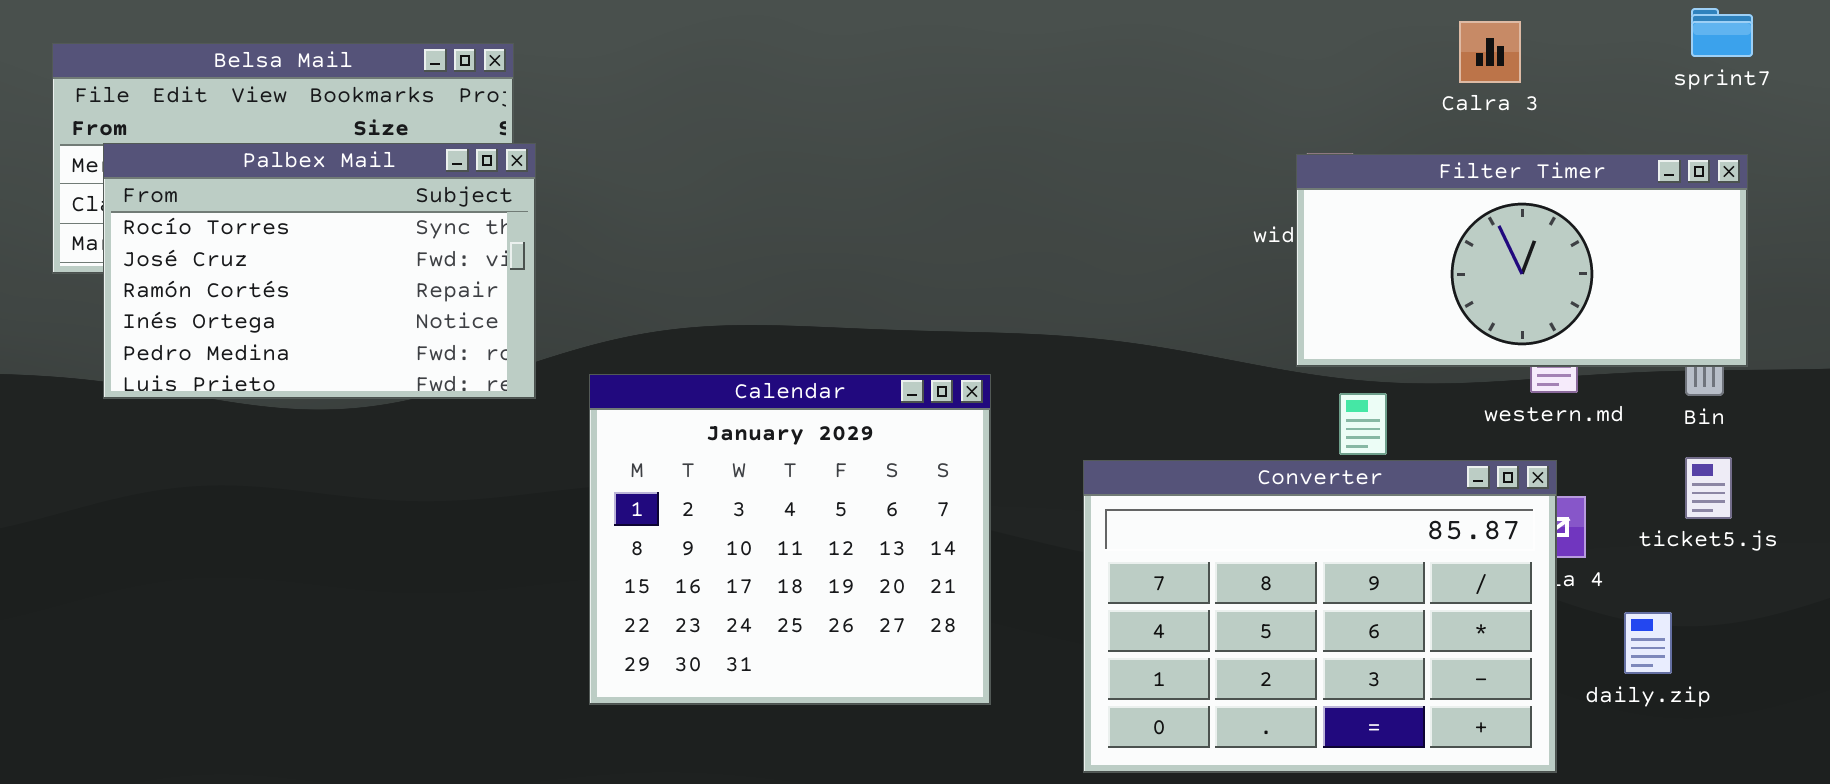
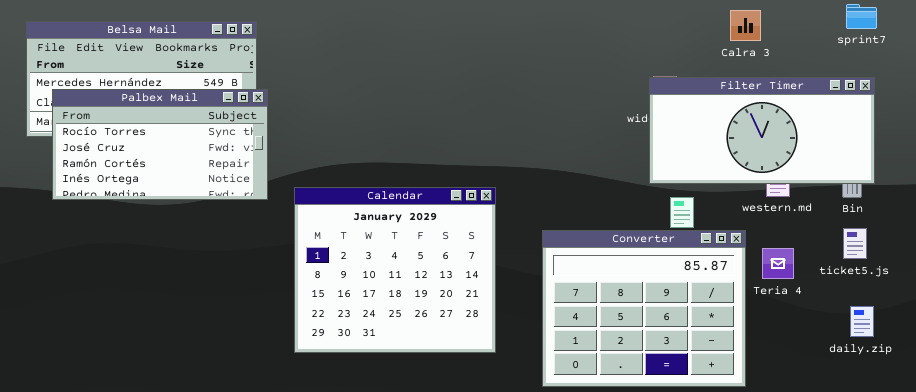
Palbex Mail: [103,143,536,399] -> [52,89,268,200], resized
Converter: [1083,460,1557,773] -> [542,230,746,387], resized
daily.zip: [1624,612,1672,674] -> [850,306,874,337], moved

